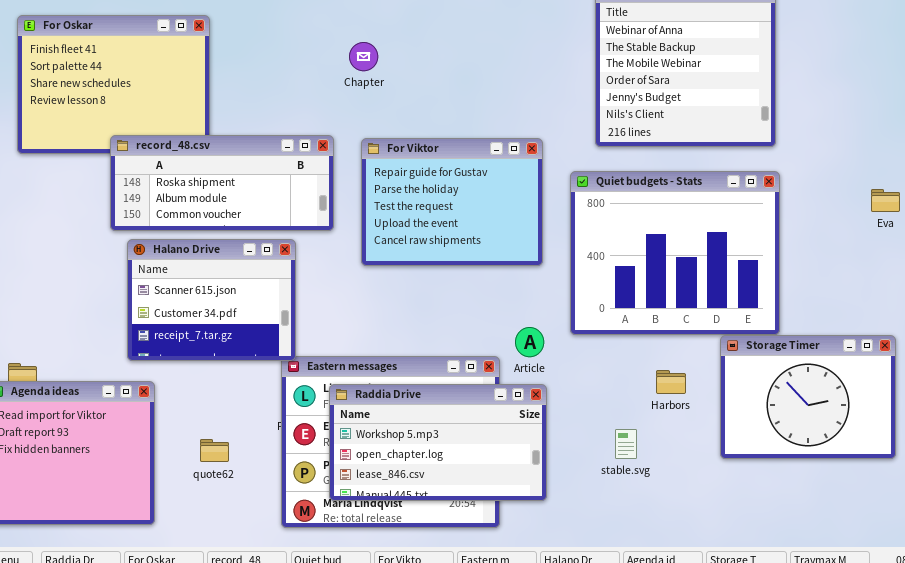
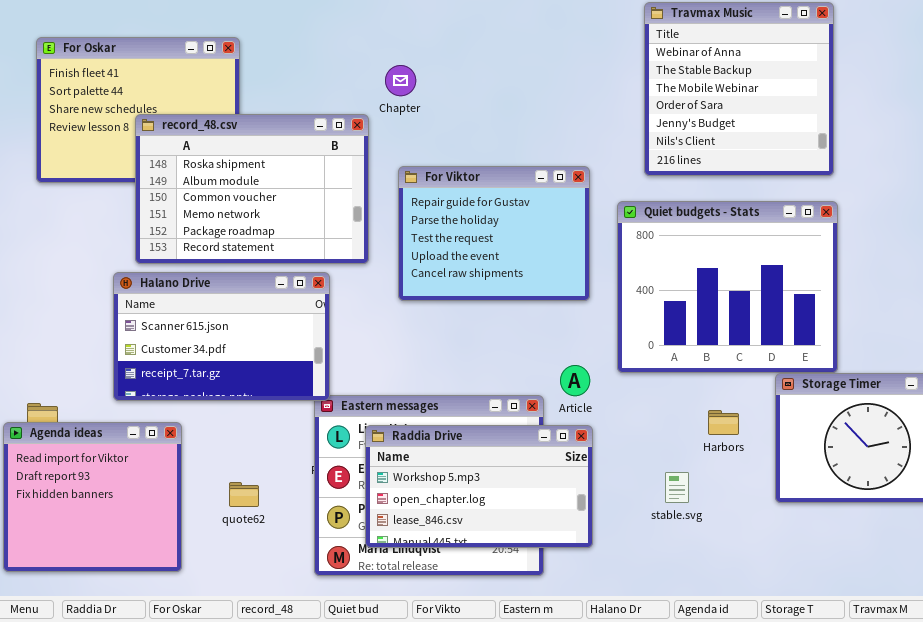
record_48.csv: [110,135,334,231] -> [135,114,369,264], resized
Halano Drive: [127,239,296,361] -> [113,272,330,401], resized

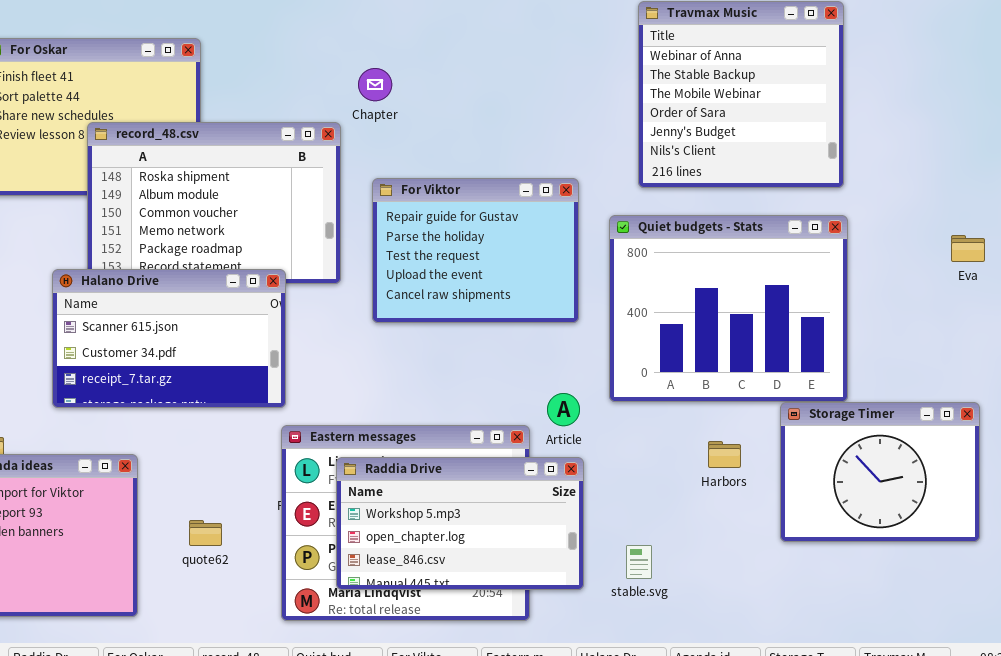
Halano Drive: [113,272,330,401] -> [52,269,286,408], moved
stable.svg: [665,472,689,503] -> [626,545,652,579], moved

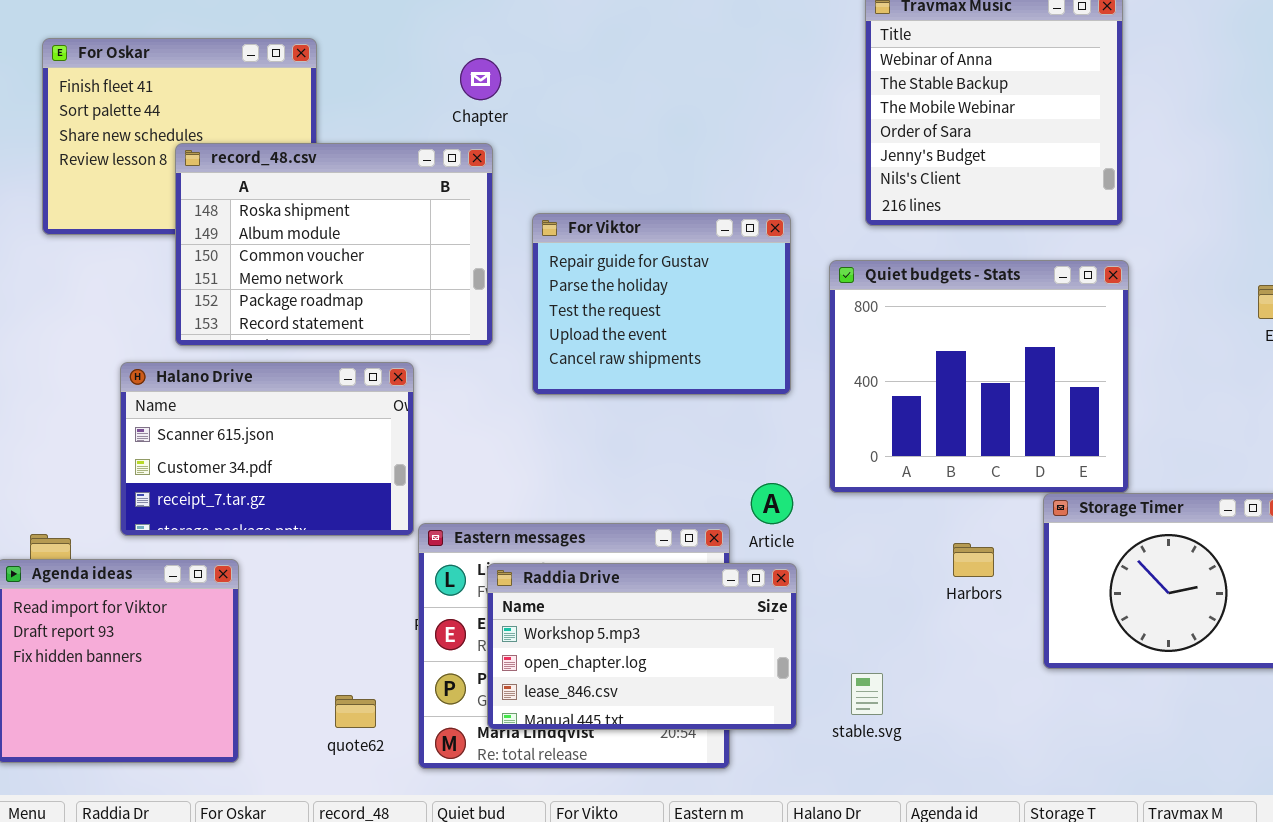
Chapter: [358,68,392,101] -> [460,58,501,100], moved
Halano Drive: [52,269,286,408] -> [120,362,414,536], moved
quote62: [189,520,222,546] -> [335,695,376,728], moved

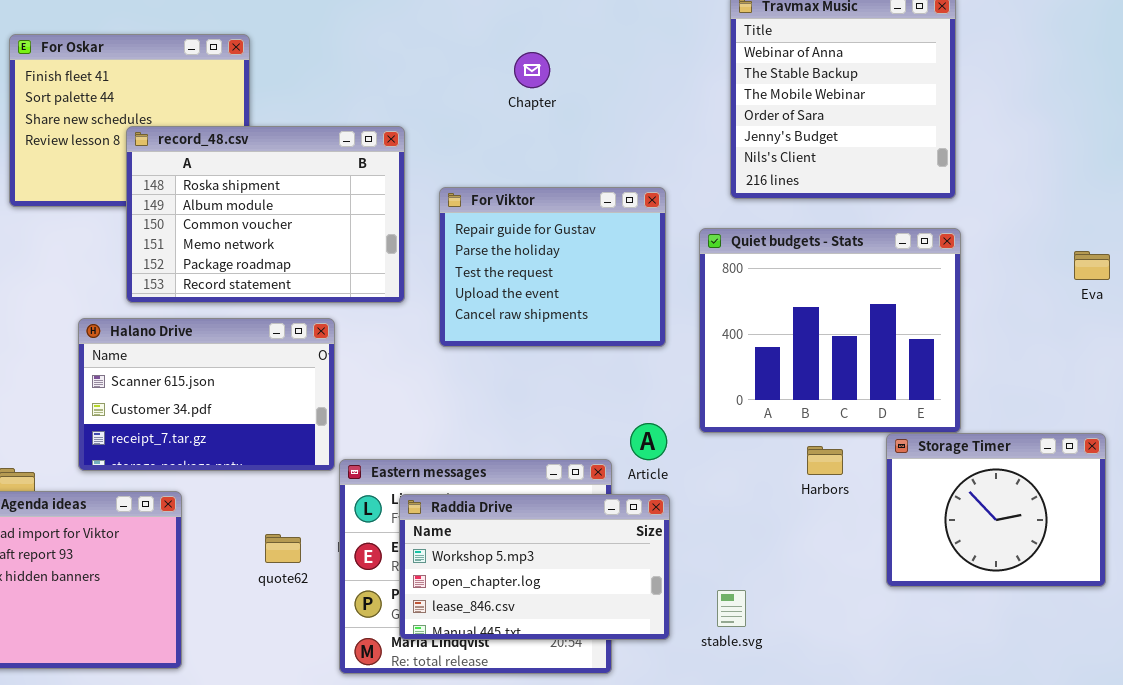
Chapter: [460,58,501,100] -> [514,52,550,88], moved
Harbors: [953,543,994,577] -> [807,446,843,475], moved
quote62: [335,695,376,728] -> [265,534,301,563], moved

